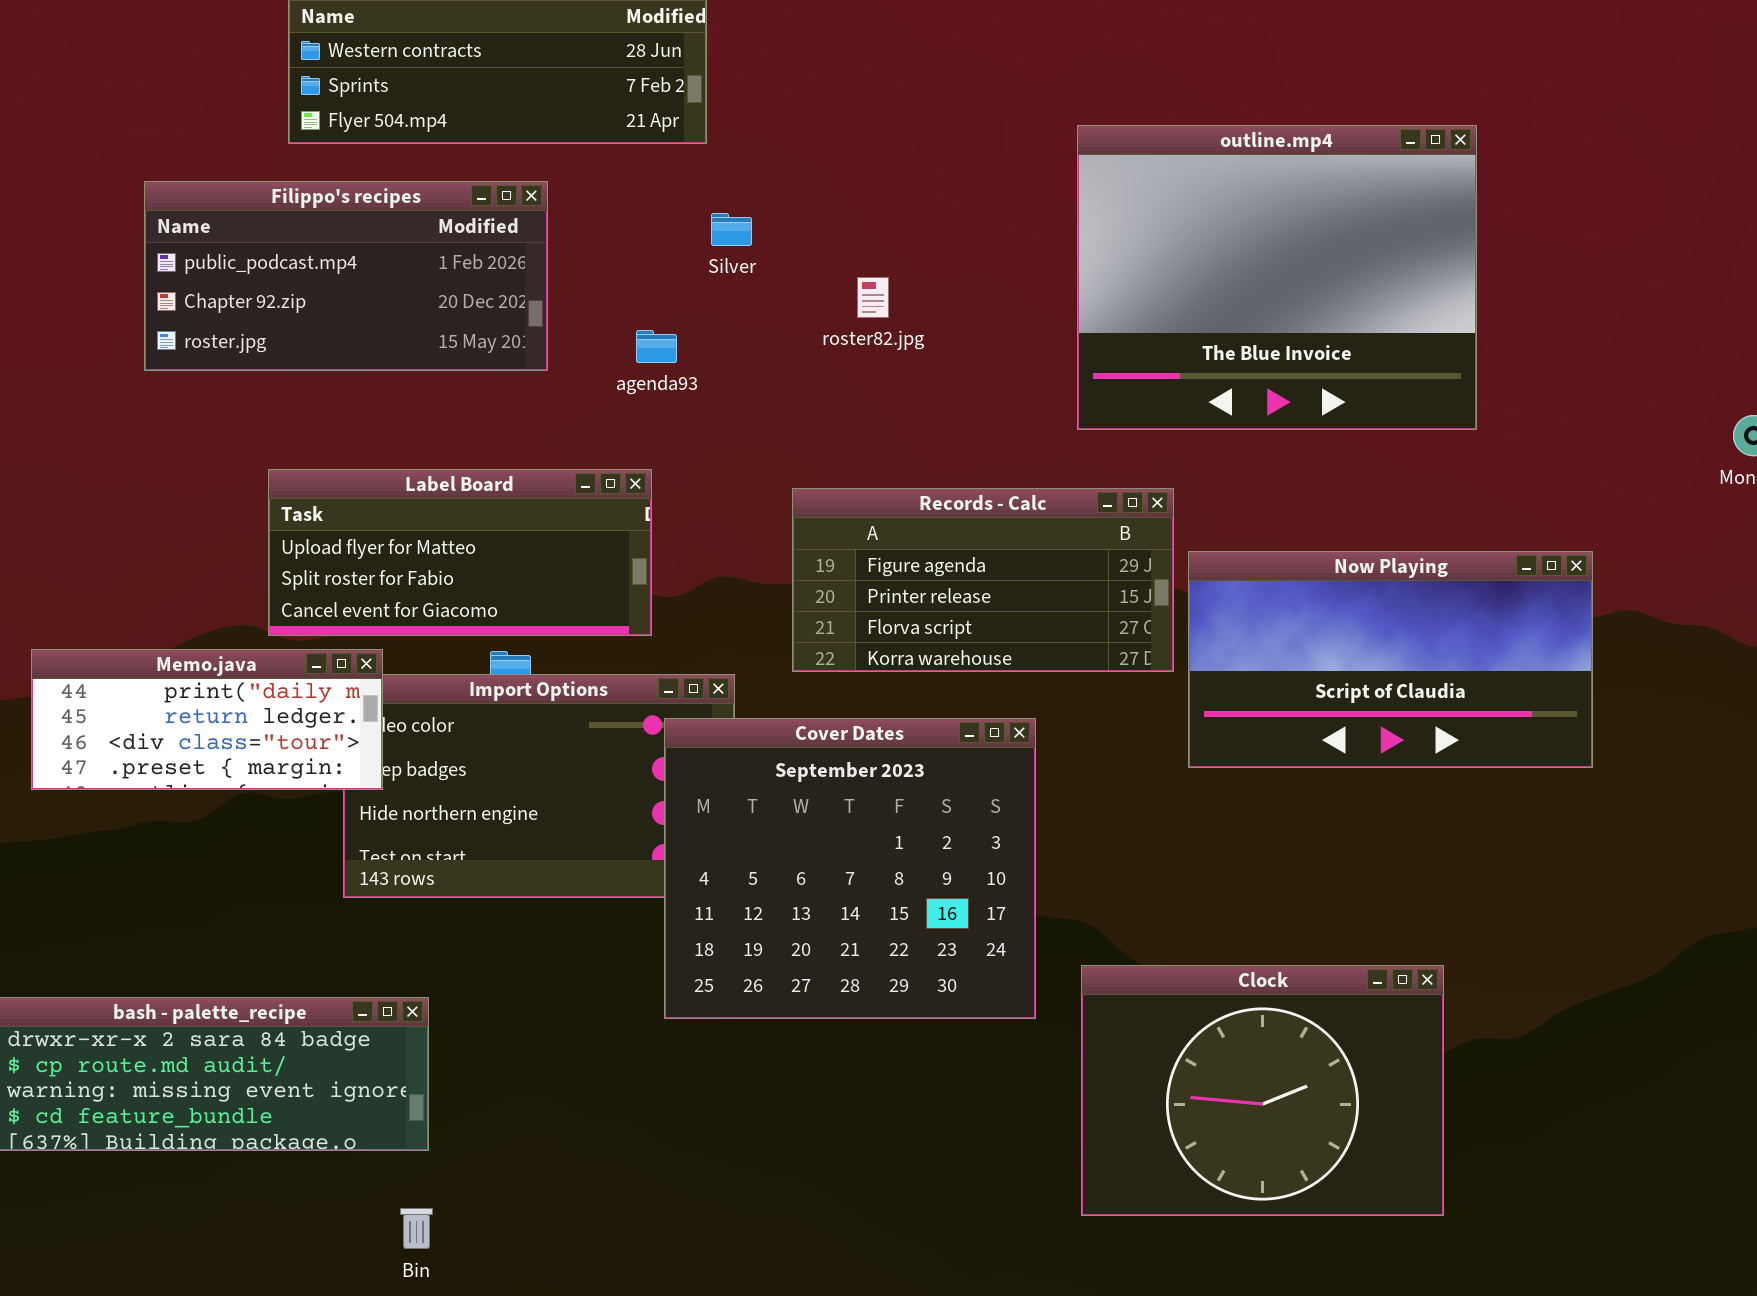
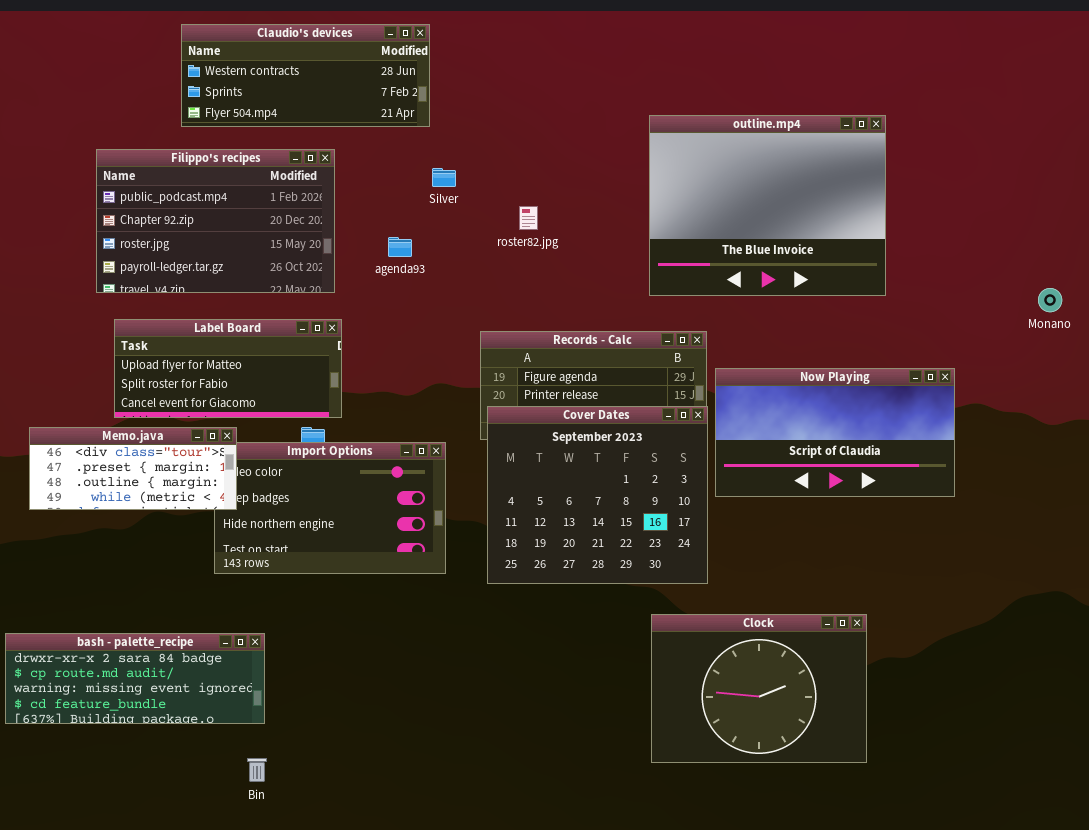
Filippo's recipes: [144,181,548,371] -> [96,149,335,293], resized
Label Board: [268,469,652,636] -> [114,319,342,418], moved
Memo.java: [31,649,383,790] -> [29,427,237,510], scrolled down 2 rows
Cover Dates: [664,718,1036,1019] -> [487,406,708,584], moved

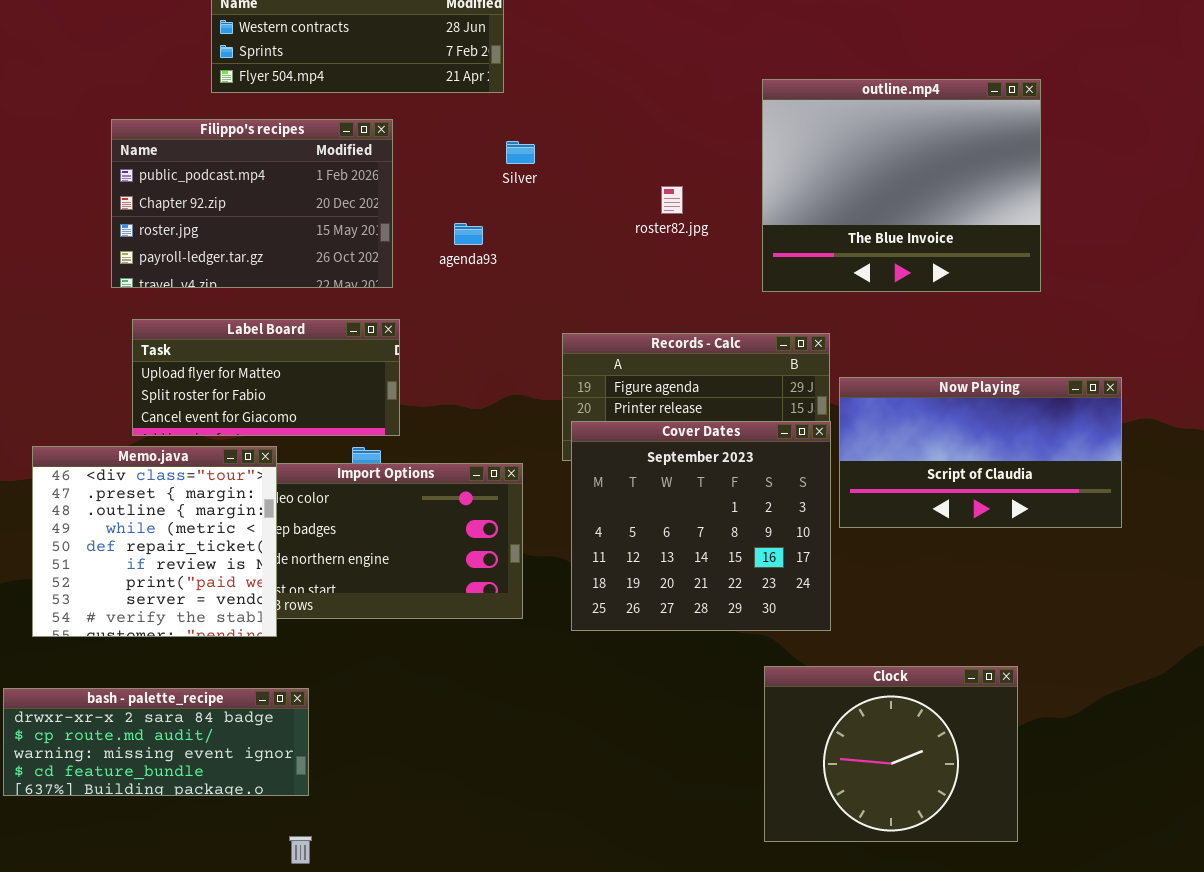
roster82.jpg: [519,206,538,230] -> [661,186,683,214], moved
Memo.java: [29,427,237,510] -> [32,446,277,637], resized

